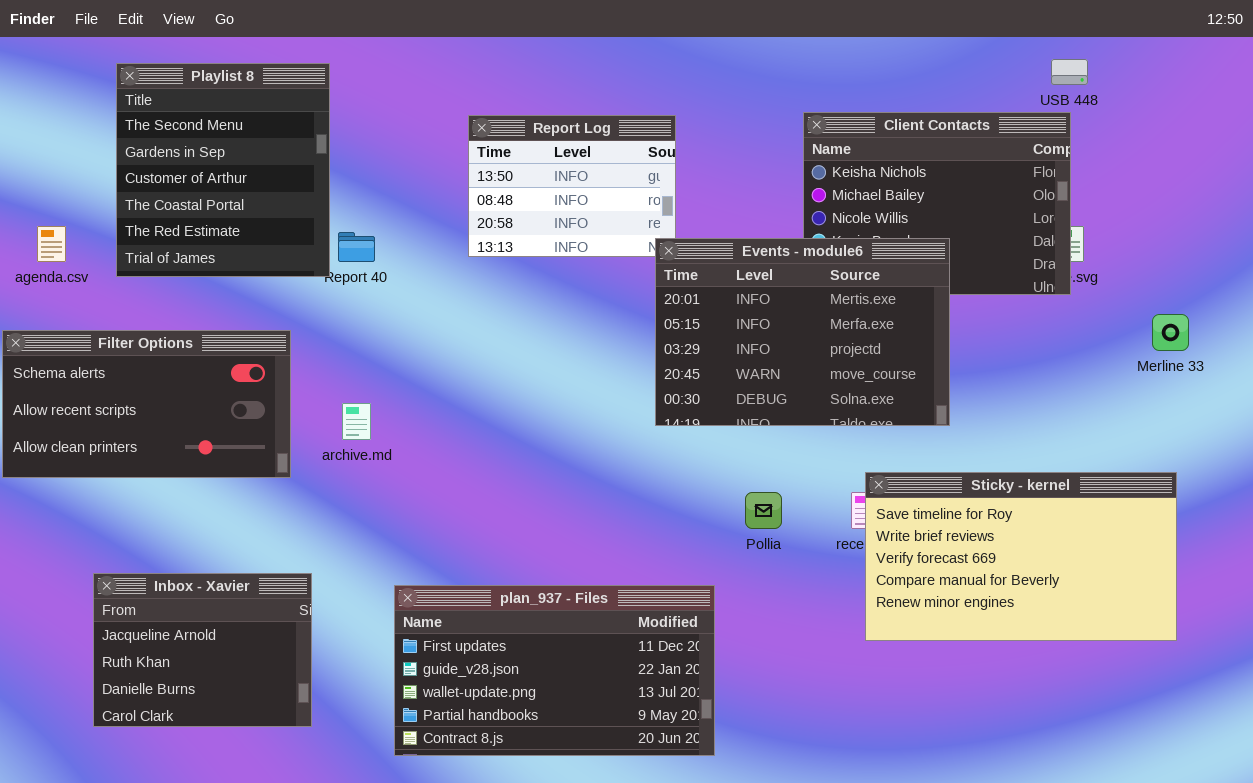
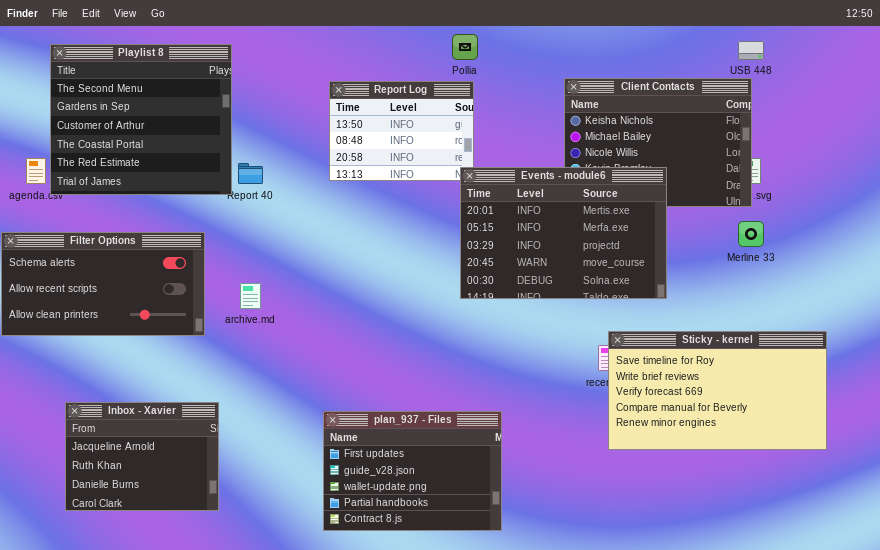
Playlist 8: [116,63,330,277] -> [50,44,232,195], resized
Merline 33: [1152,314,1189,351] -> [738,221,764,247], moved
Pollia: [745,492,782,529] -> [452,34,478,60], moved
plan_937 - Files: [394,585,715,756] -> [323,411,502,531], resized

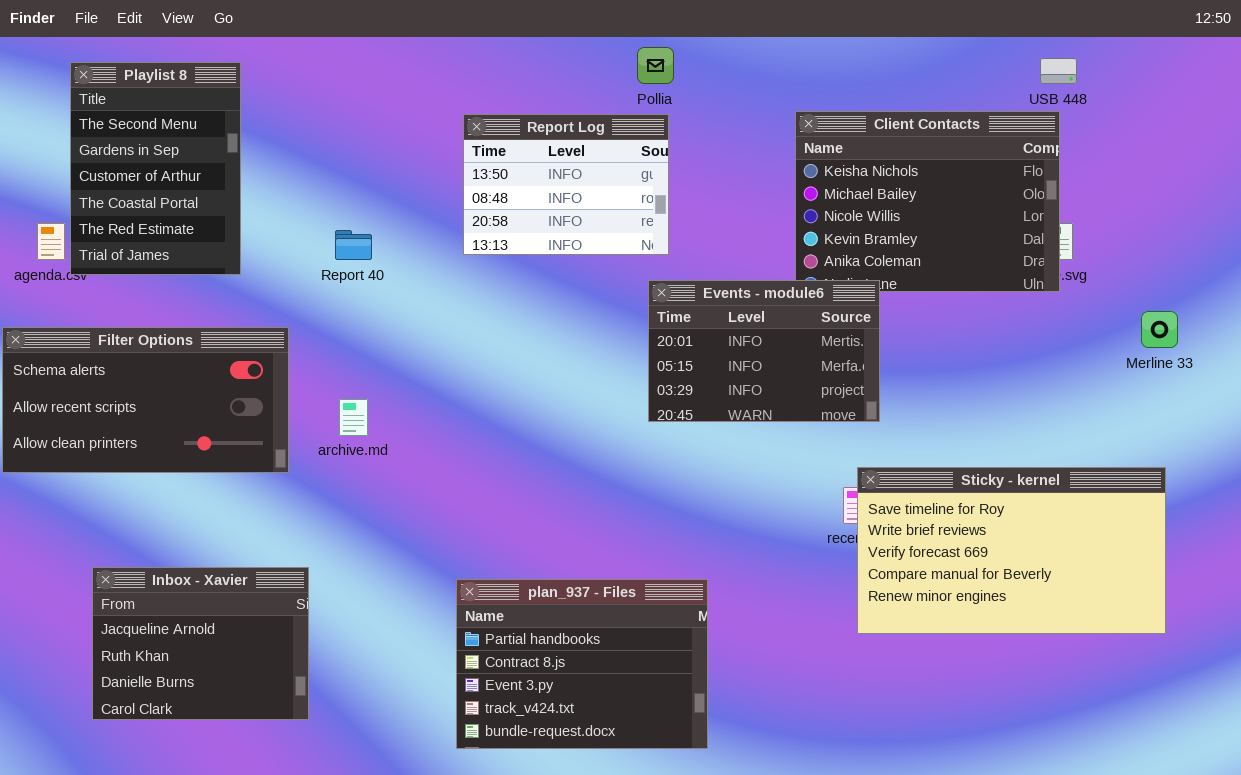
Playlist 8: [50,44,232,195] -> [70,62,241,275], resized
Events - module6: [460,167,667,299] -> [648,280,880,422], resized
Merline 33: [738,221,764,247] -> [1141,311,1178,348], moved
plan_937 - Files: [323,411,502,531] -> [456,579,708,749], scrolled down 3 rows

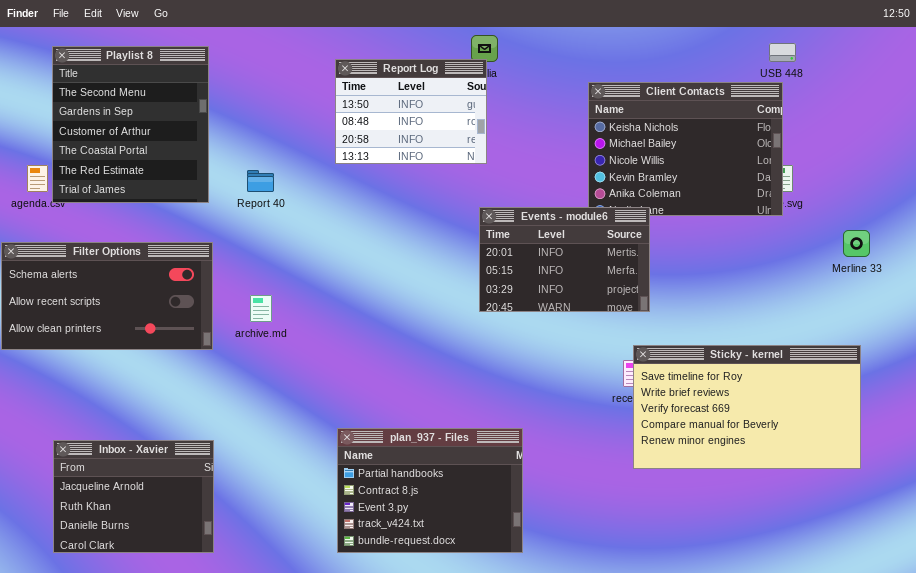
Playlist 8: [70,62,241,275] -> [52,46,209,203], resized
Report Log: [463,114,669,255] -> [335,59,487,164], moved
Inbox - Xavier: [92,567,309,720] -> [53,440,214,553], moved

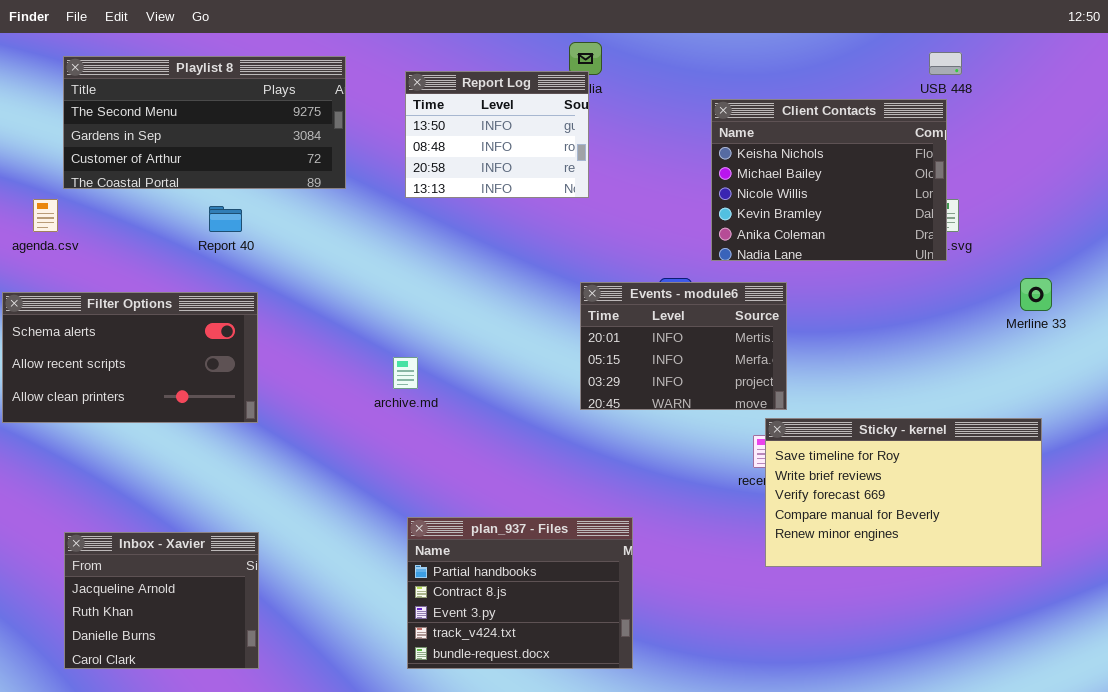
Playlist 8: [52,46,209,203] -> [63,56,346,189], resized
Report 40: [247,170,274,192] -> [209,206,242,232], moved
Events - module6: [479,207,650,312] -> [580,282,787,410], moved
archive.md: [250,295,272,322] -> [393,357,418,389], moved

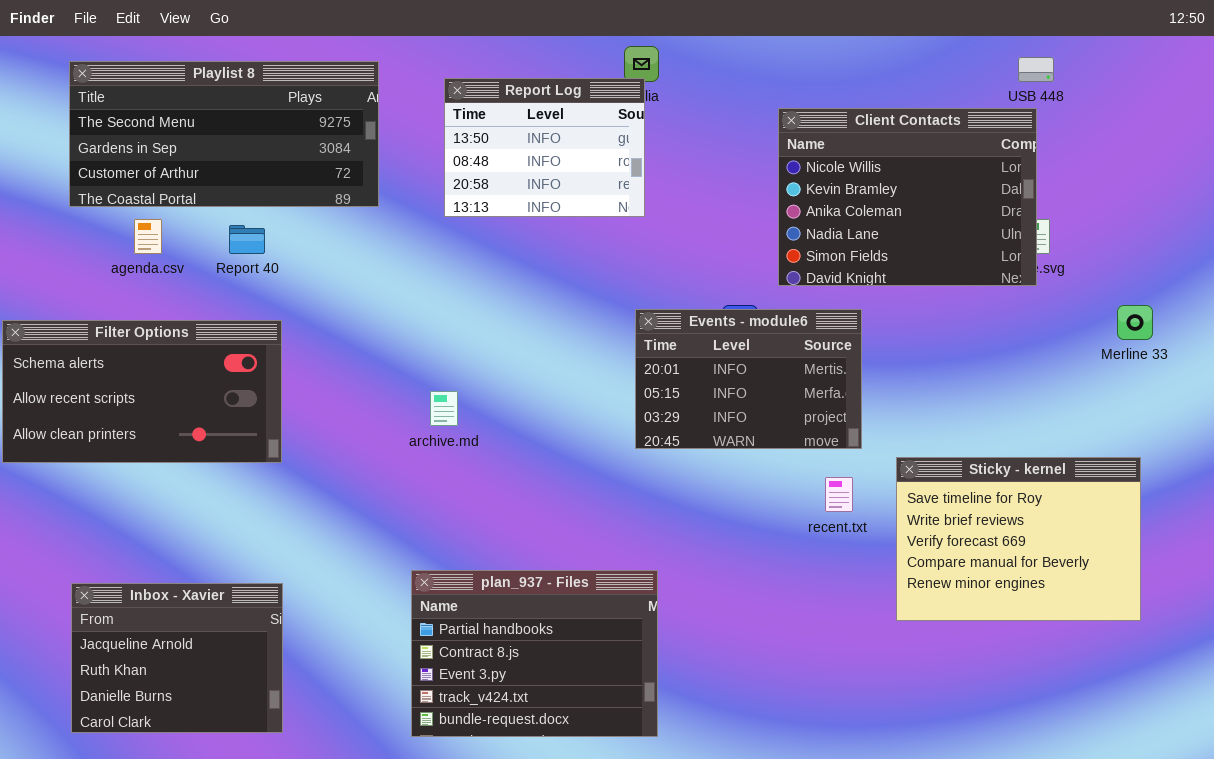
Client Contacts: [711,99,947,261] -> [778,108,1037,286], scrolled down 2 rows
agenda.csv: [33,199,58,232] -> [134,219,162,254], moved
Sticky - kernel: [765,418,1042,567] -> [896,457,1141,621], resized
plan_937 - Files: [407,517,633,669] -> [411,570,658,737], moved

